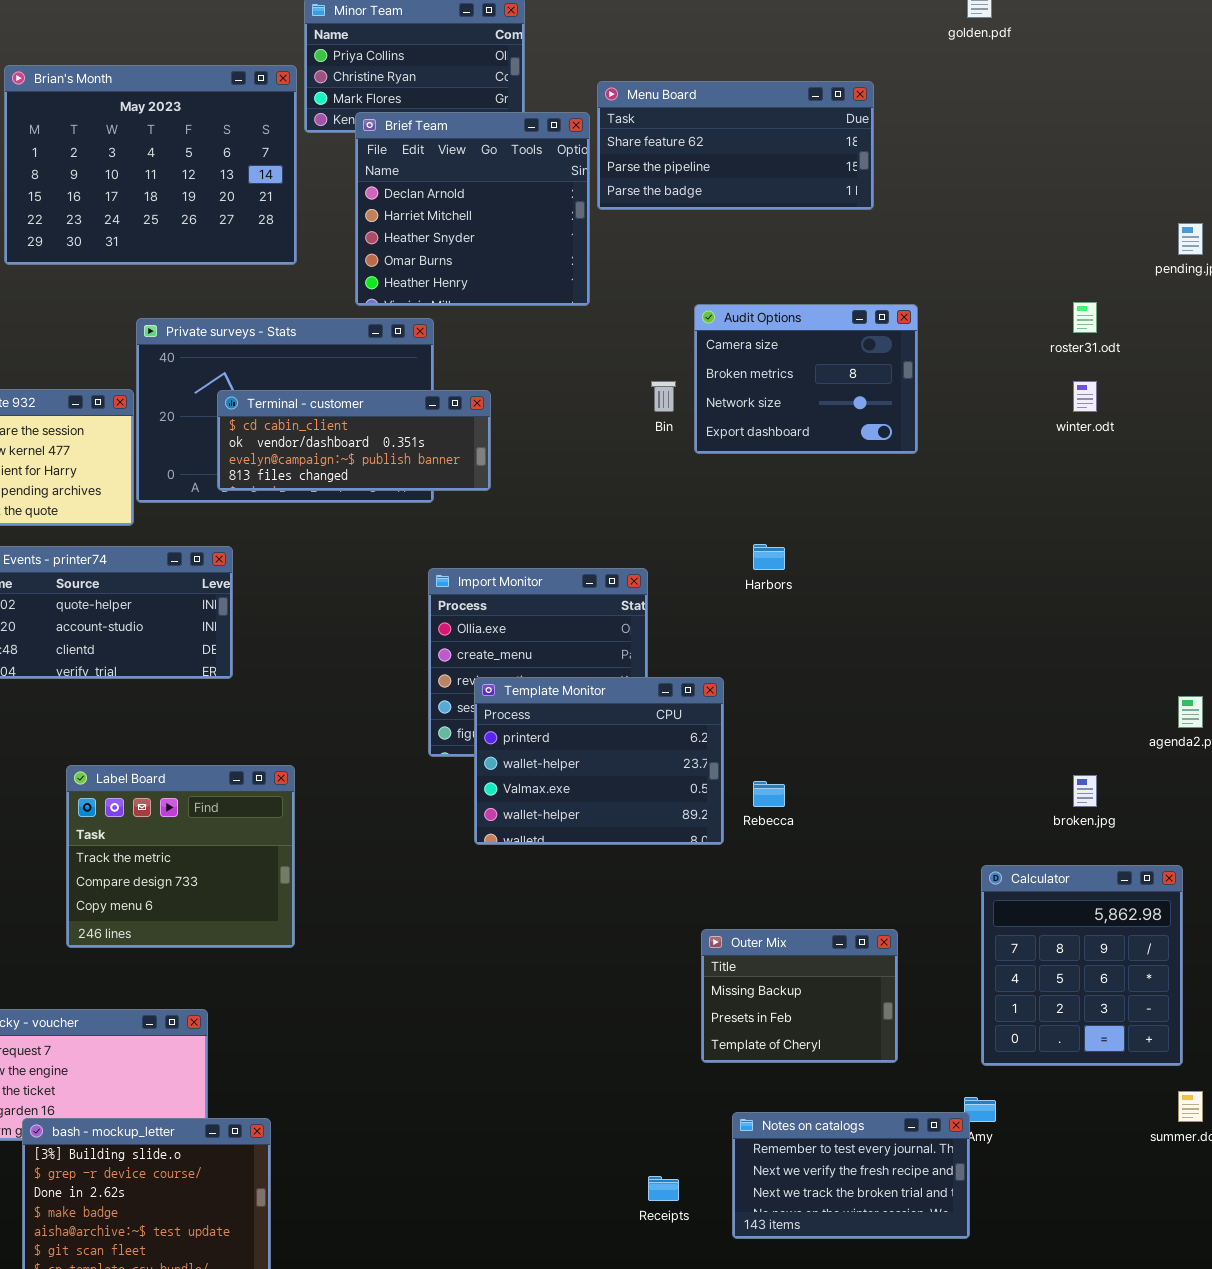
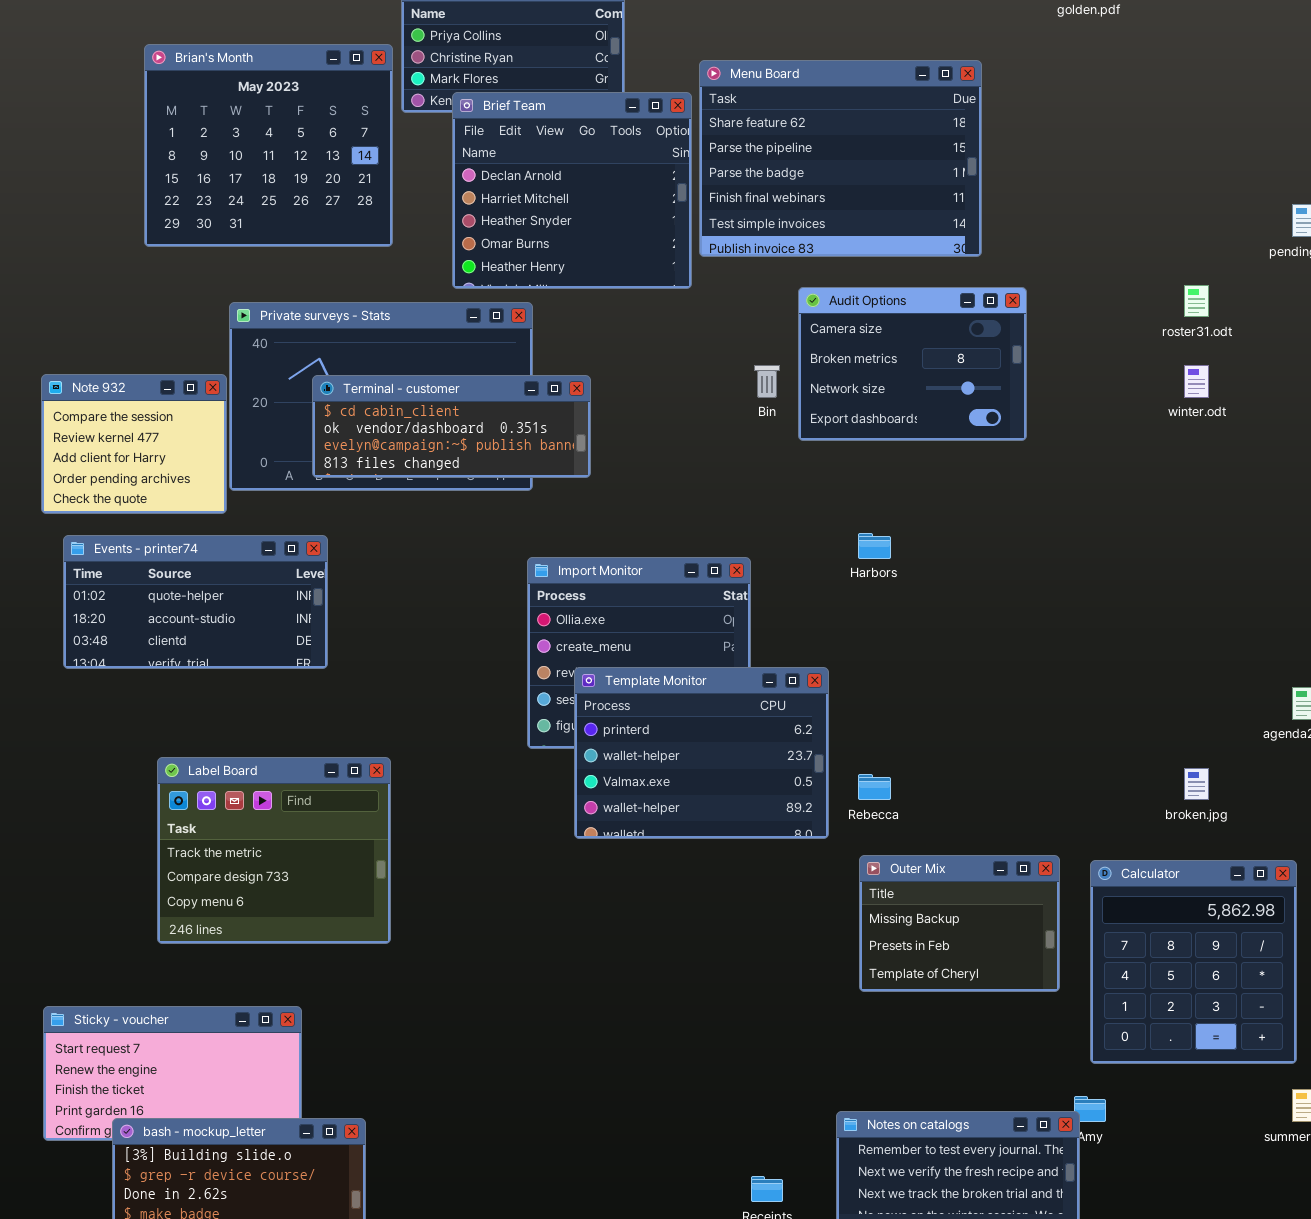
Brian's Month: [4,65,297,265] -> [144,44,393,247], resized
Menu Board: [597,81,874,210] -> [699,60,982,257], resized
Outer Mix: [701,929,898,1063] -> [859,855,1060,992], moved

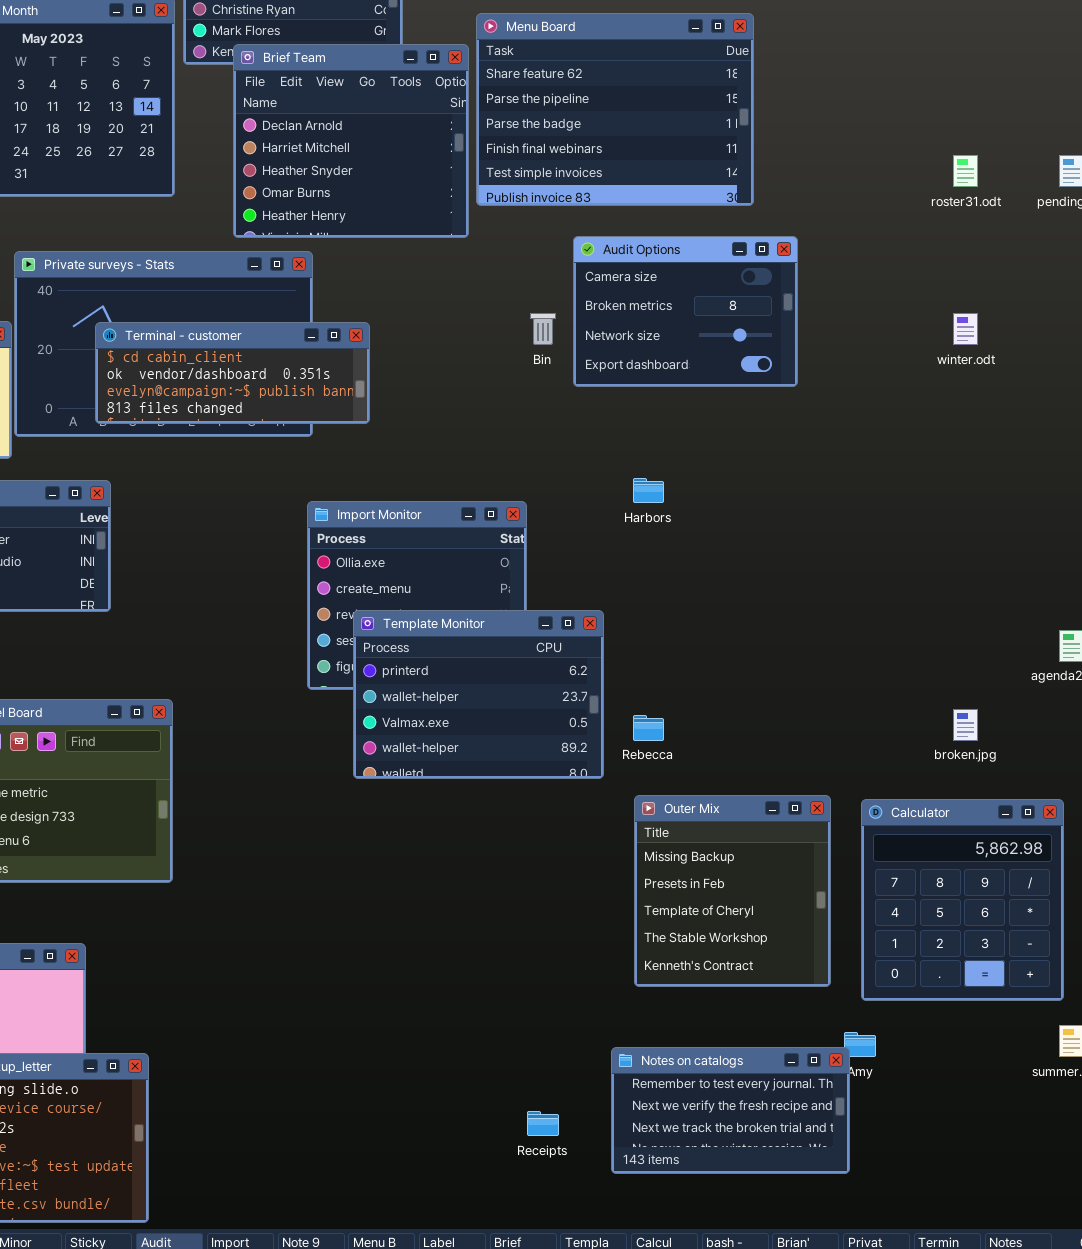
roster31.odt: [1184,285,1209,317] -> [953,155,978,187], moved
Outer Mix: [859,855,1060,992] -> [634,795,831,987], resized

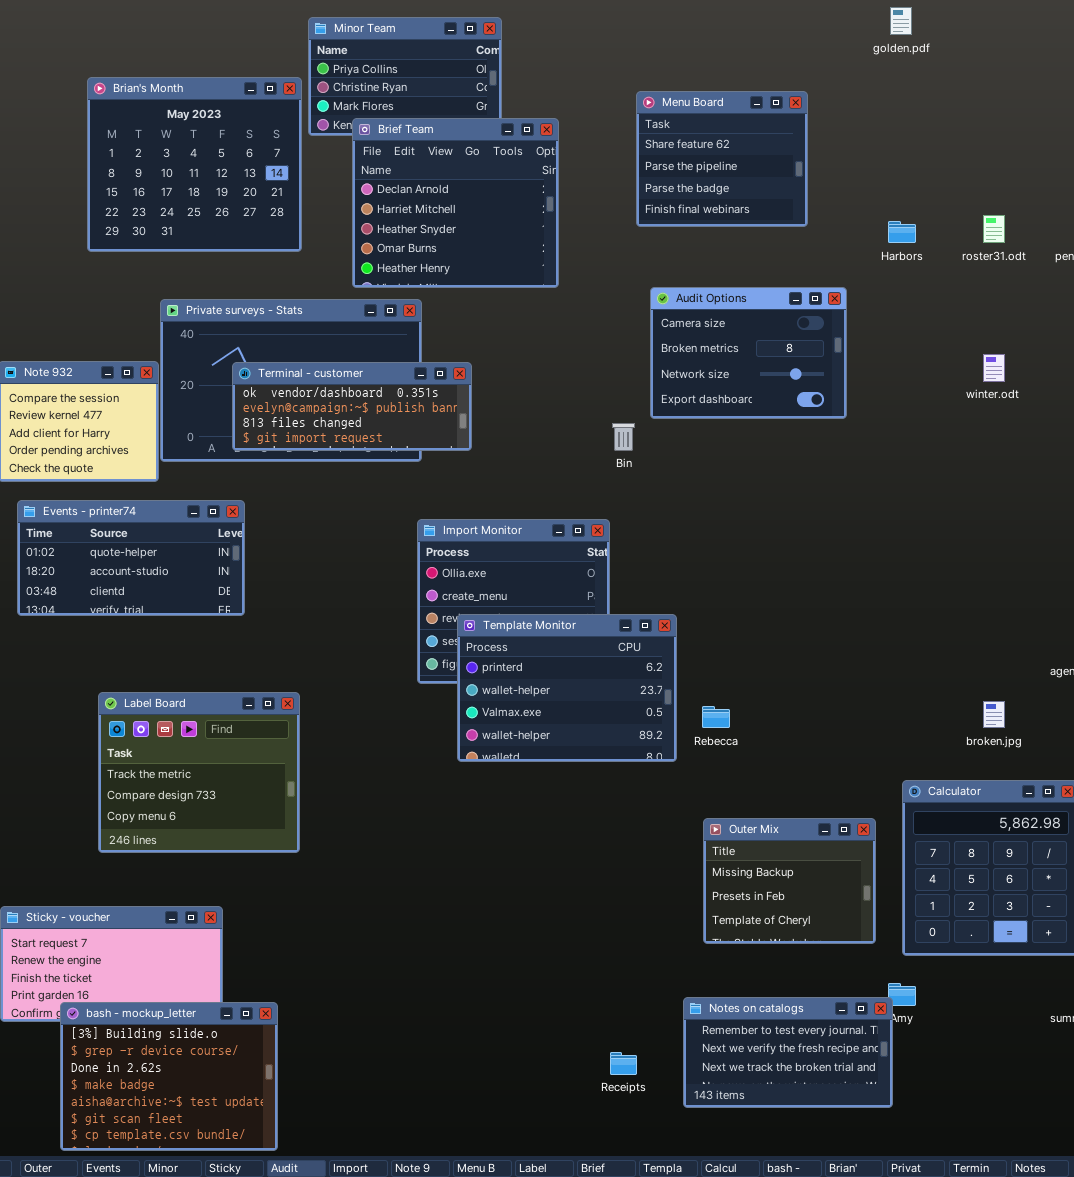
Menu Board: [476,13,754,206] -> [636,91,808,227], resized
Bin: [530,313,556,345] -> [612,423,635,451], moved
Terminal - customer: [95,322,370,424] -> [232,362,472,451], scrolled down 1 row
Harbors: [633,478,664,503] -> [888,221,916,243], moved
Outer Mix: [634,795,831,987] -> [703,818,876,944], resized

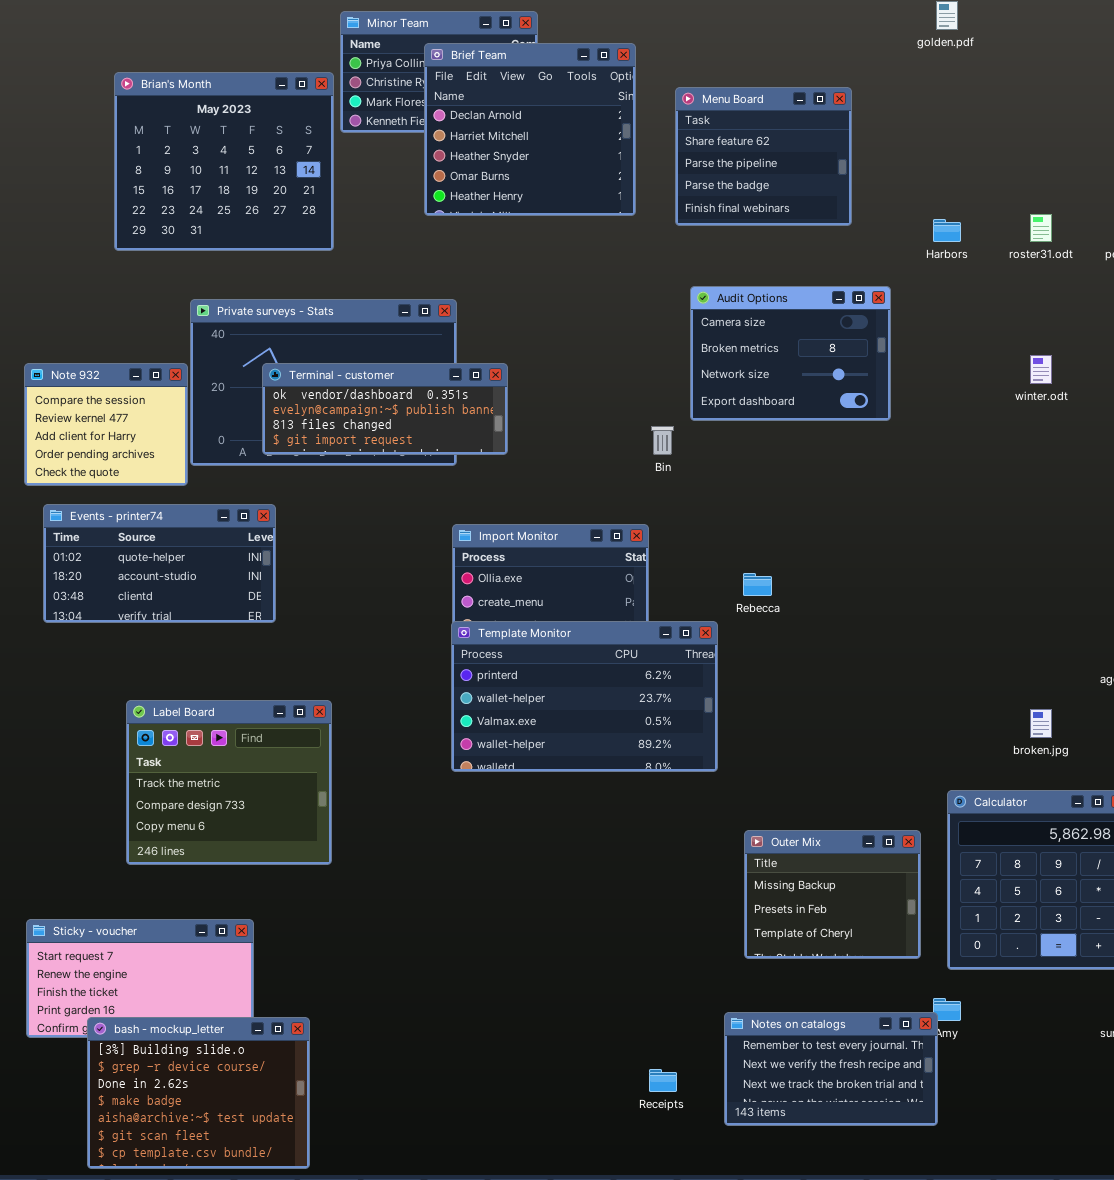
Brief Team: [352,118,559,288] -> [424,43,636,216], moved
Template Monitor: [457,614,677,762] -> [451,621,718,772], resized
Rebecca: [702,706,730,728] -> [743,573,772,596], moved

